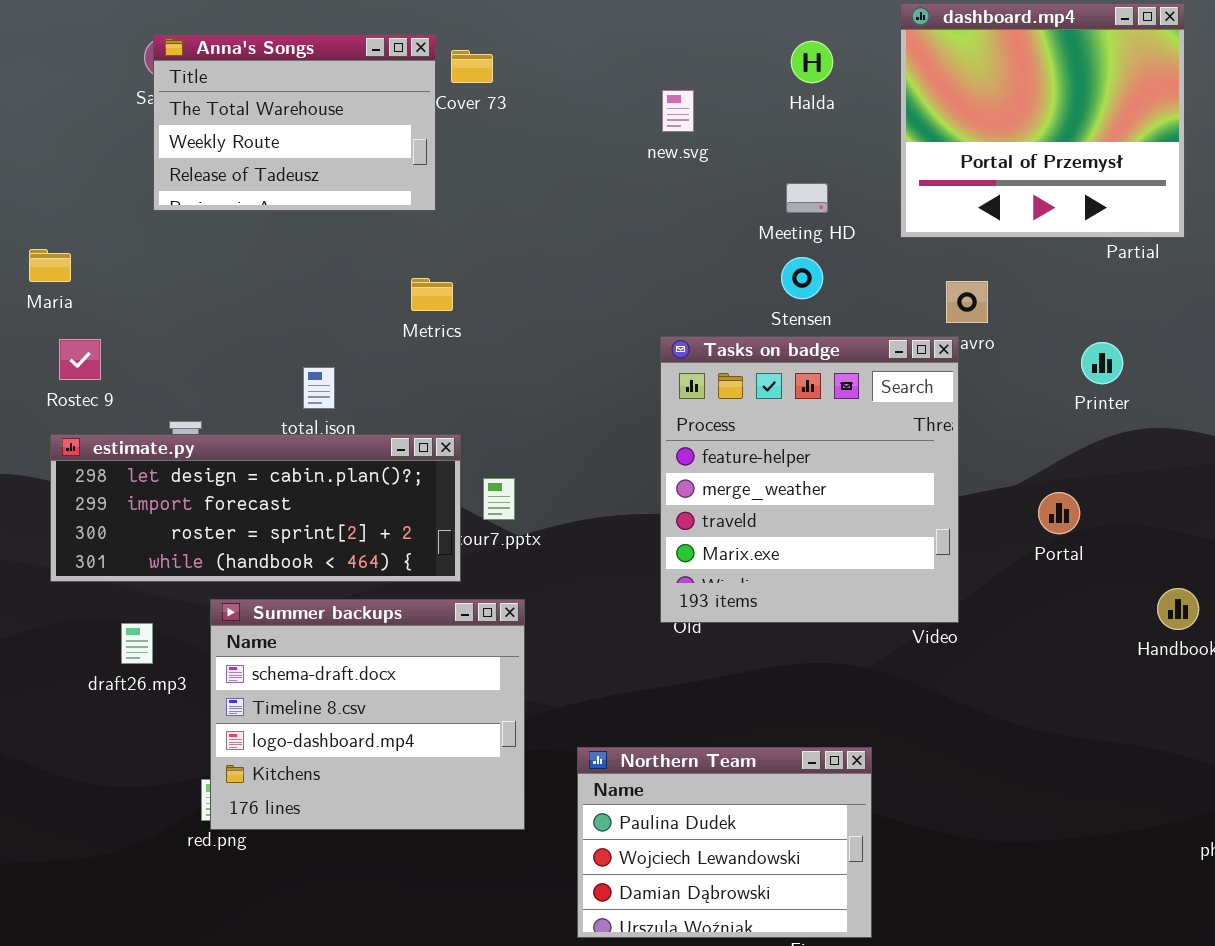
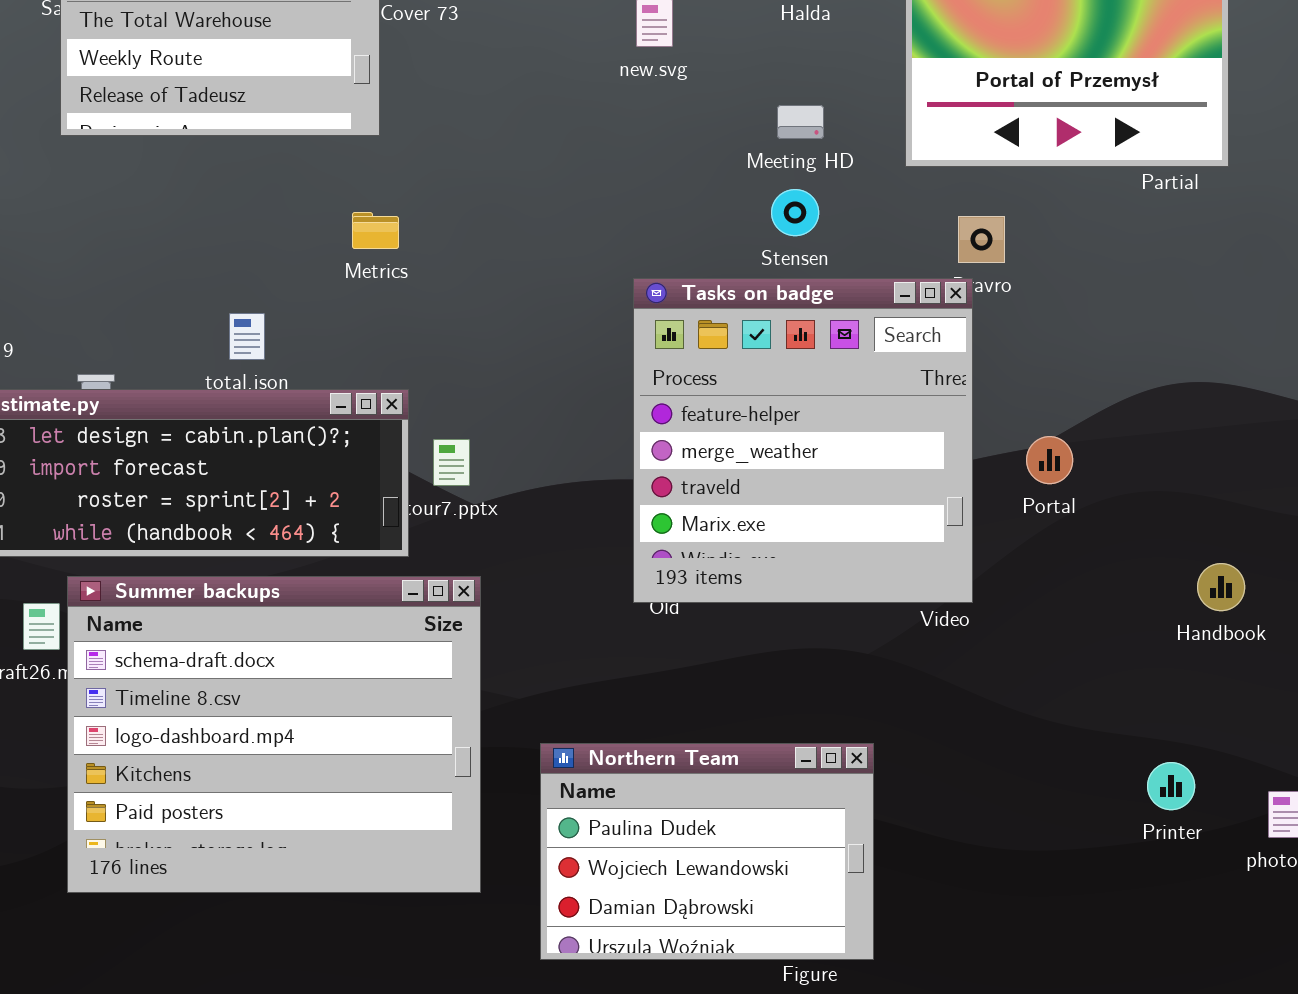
Printer: [1081,342,1123,384] -> [1147,762,1195,810], moved
Portal: [1038,492,1080,534] -> [1026,436,1073,484], moved
Summer backups: [210,599,525,830] -> [67,576,481,893], resized

